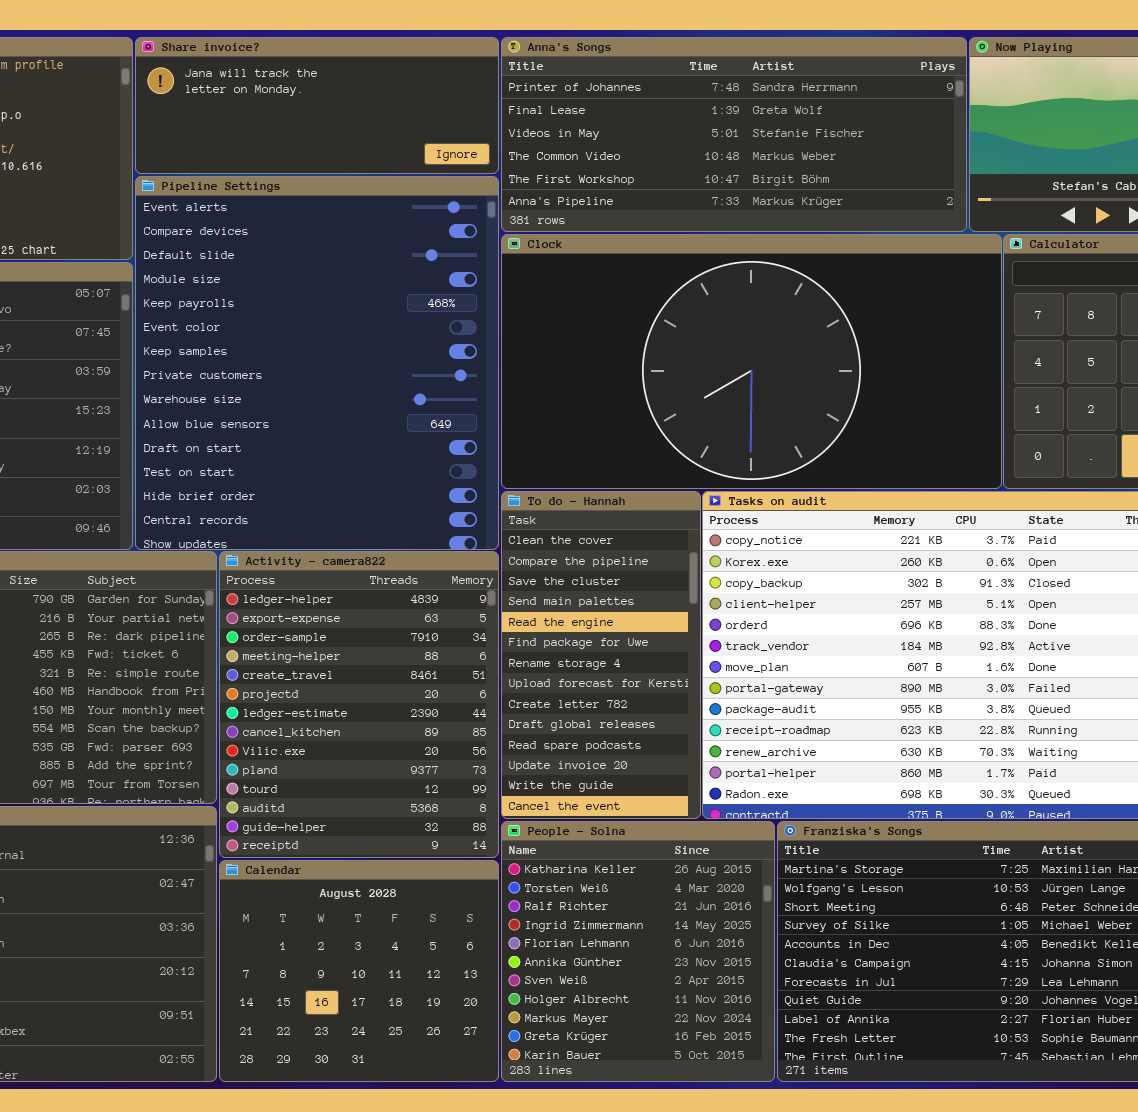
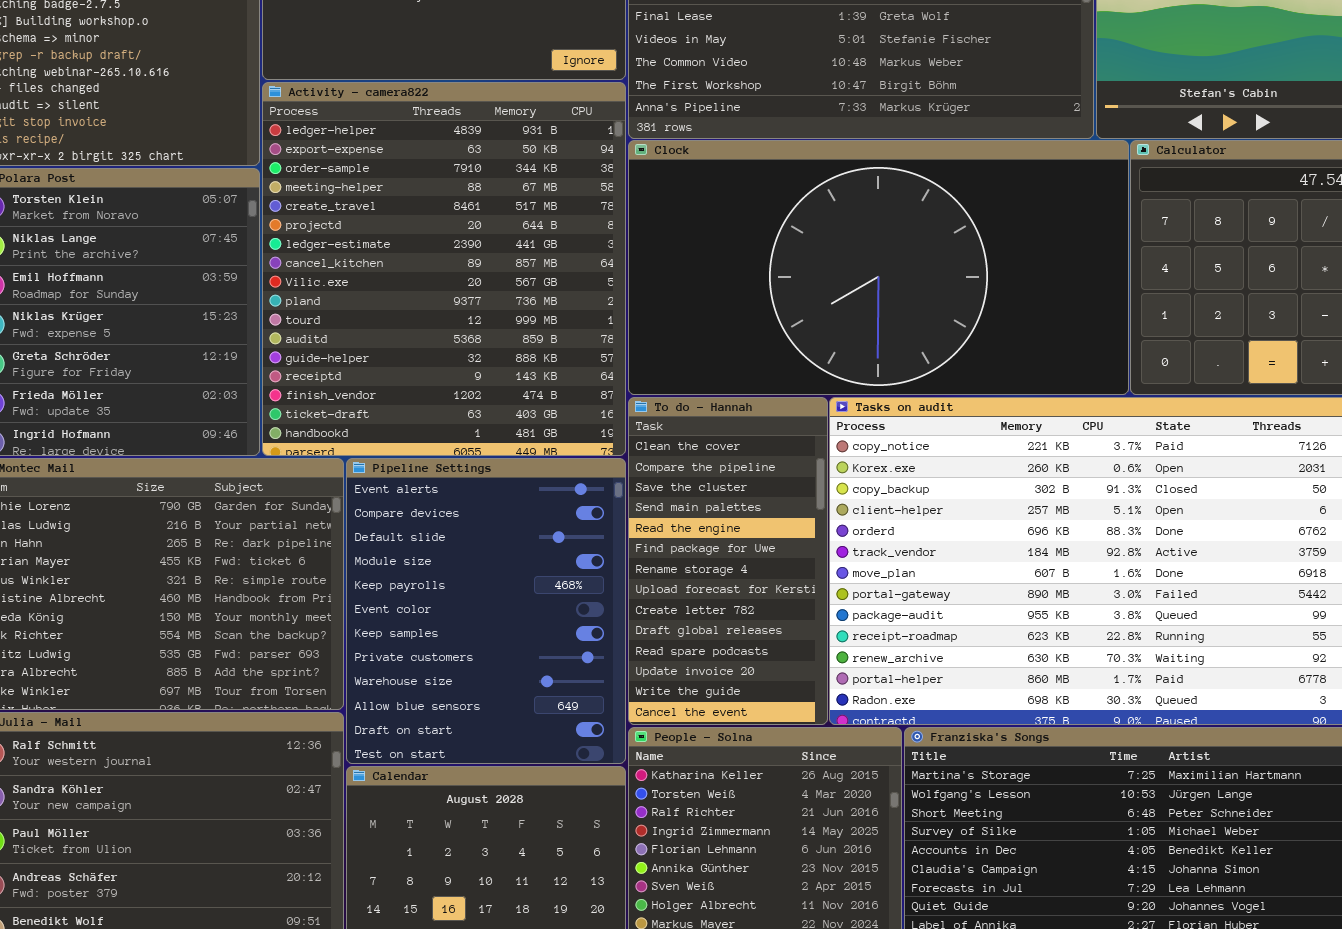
Pipeline Settings: [135,176,499,550] -> [346,458,626,764], moved, resized
Activity - camera822: [219,551,499,858] -> [262,82,626,456], moved, resized

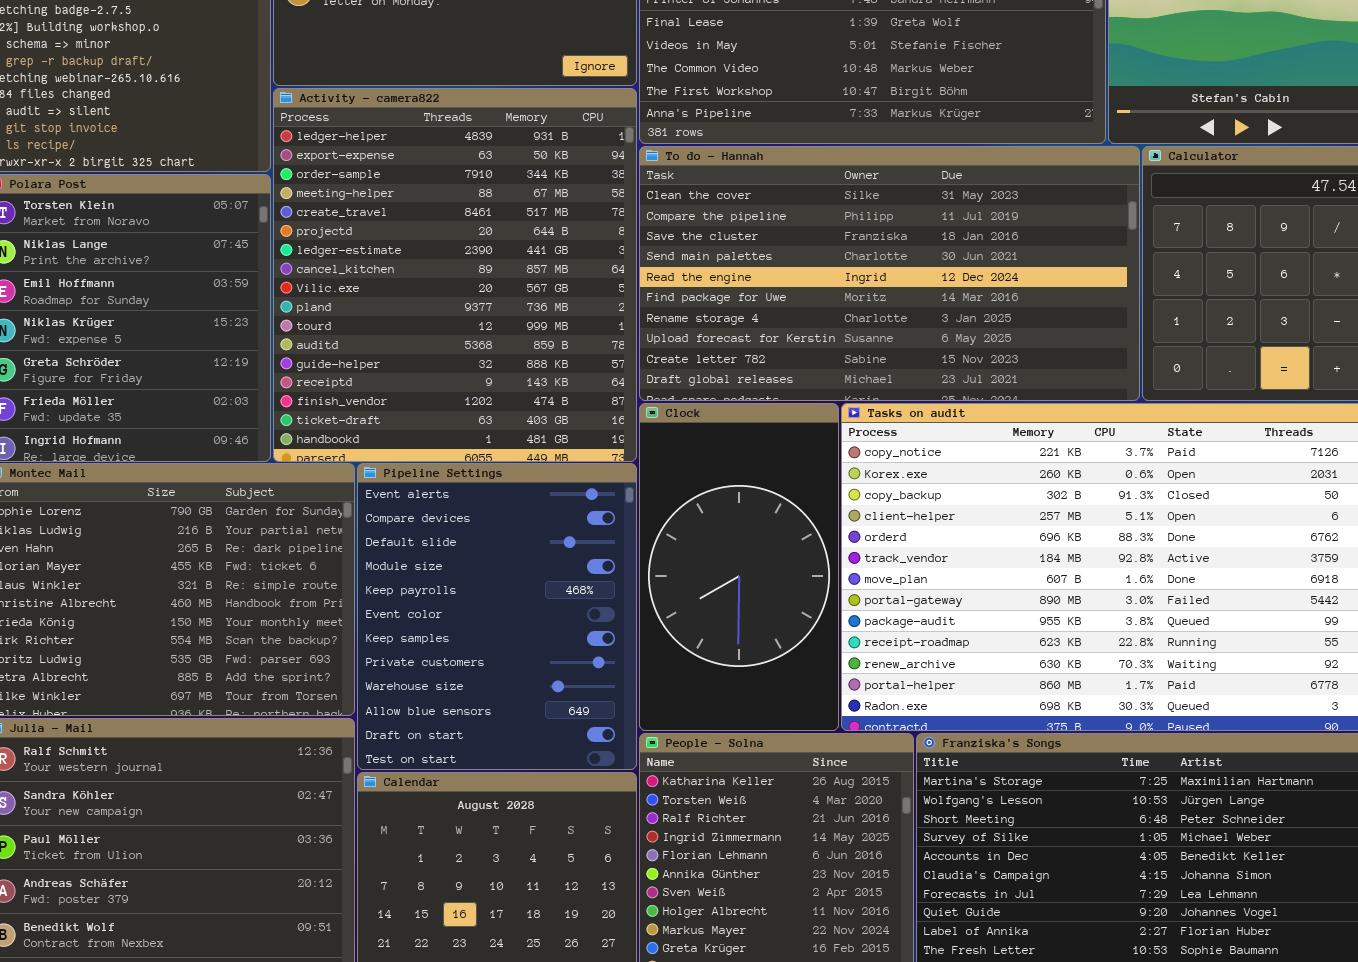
Clock: [628,140,1129,395] -> [639,403,839,731], moved, resized
To do - Hannah: [628,397,828,725] -> [639,146,1140,401], moved, resized

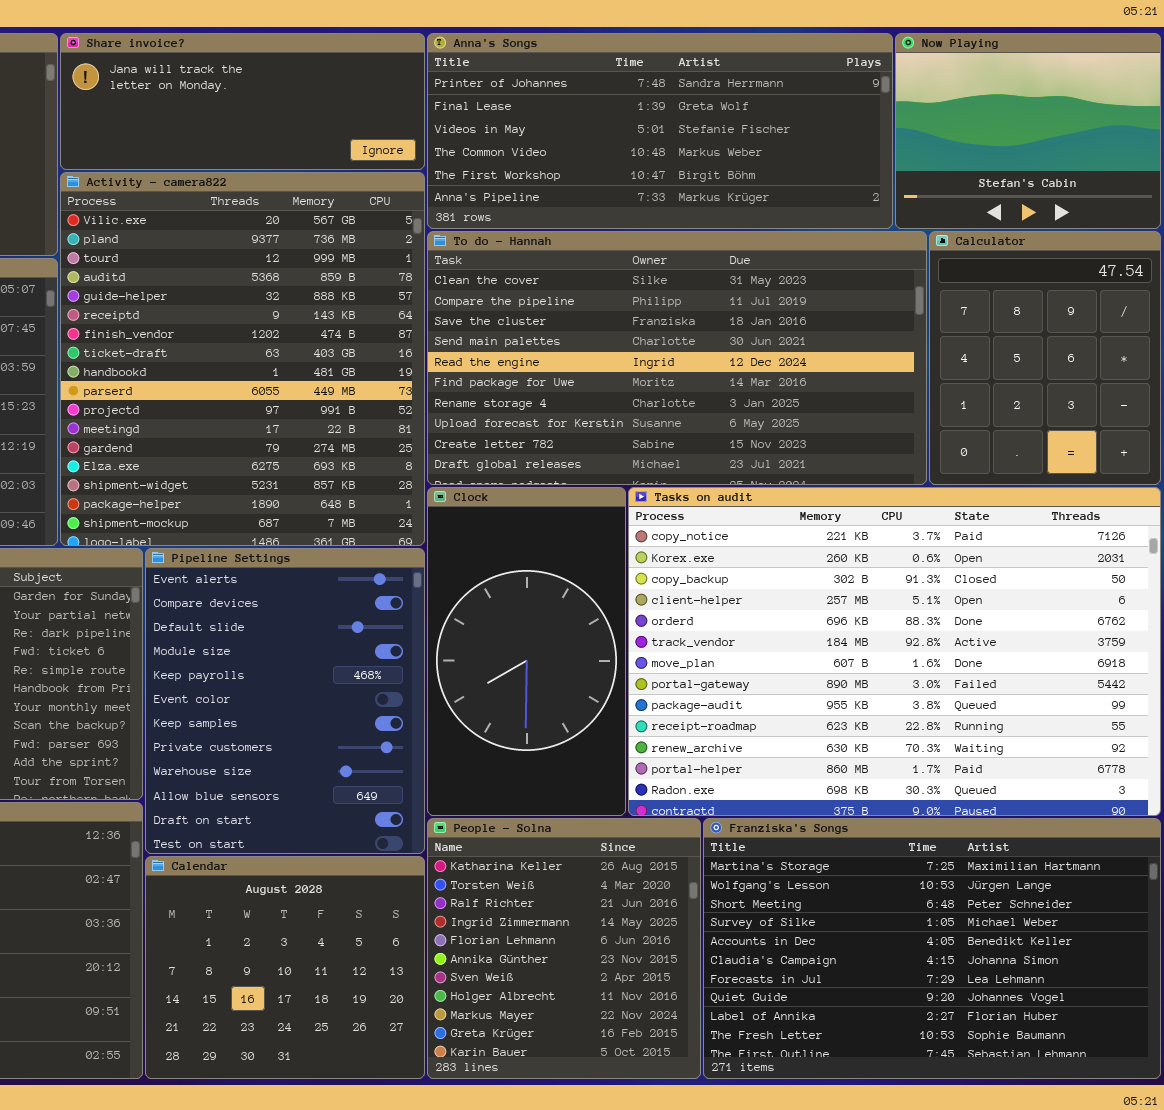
Activity - camera822: [273,88,637,462] -> [60,172,425,546], scrolled down 8 rows

